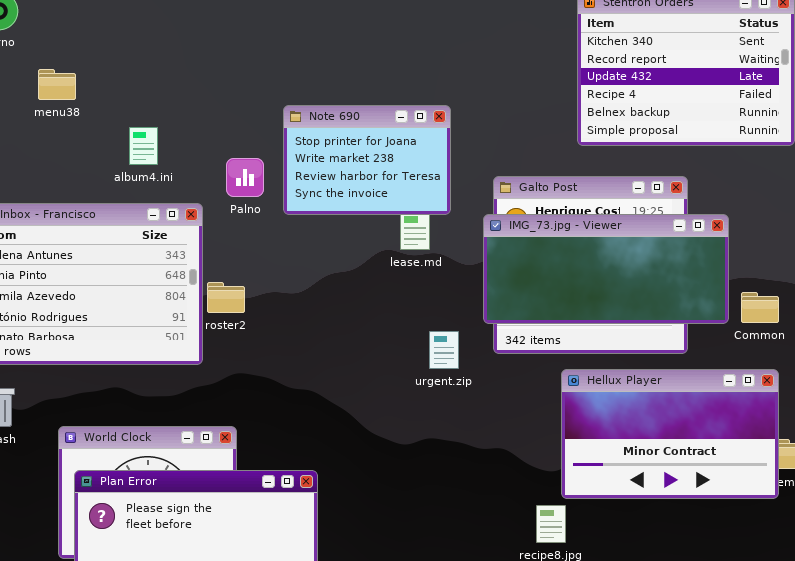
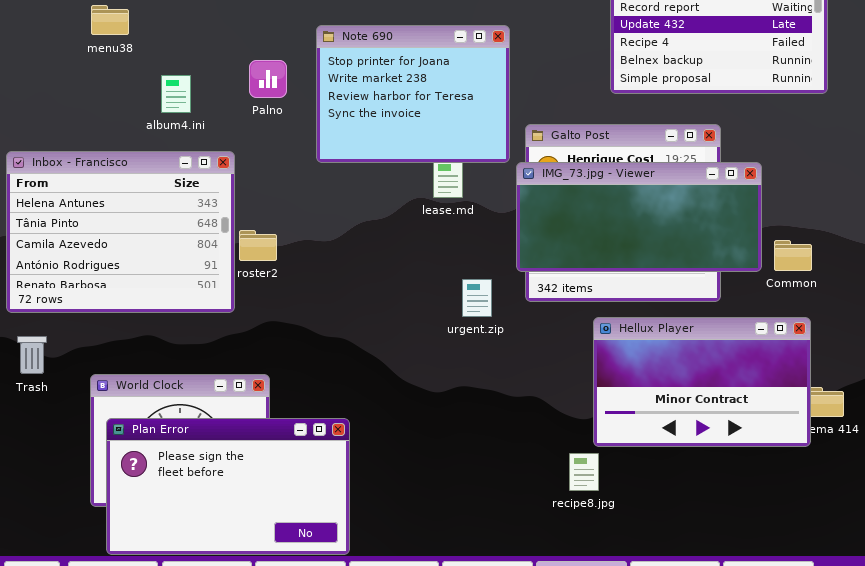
menu38: [38,69,76,100] -> [91,5,129,35], moved
Note 690: [283,105,451,215] -> [316,25,510,163], resized
Palno: [226,158,264,197] -> [249,60,287,98], moved

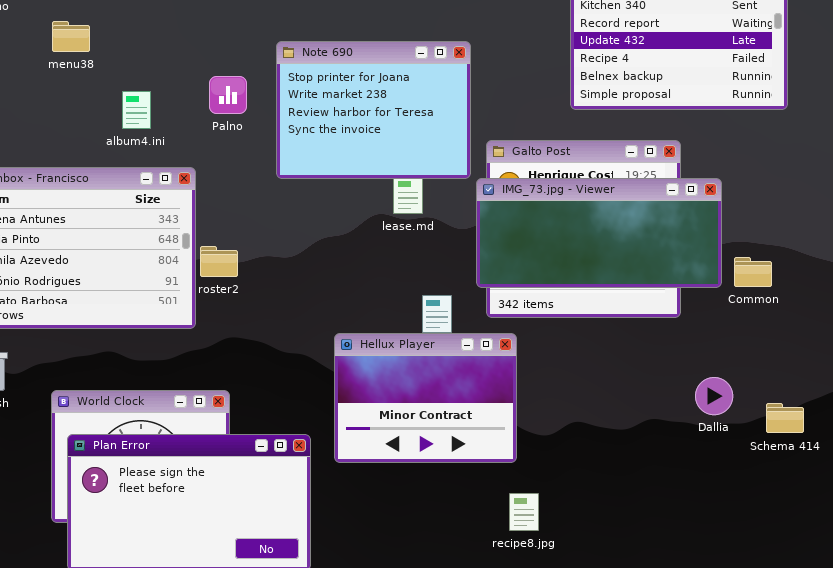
Hellux Player: [593,317,811,447] -> [334,333,517,463], moved, resized
recipe8.jpg: [569,453,599,491] -> [509,493,539,531], moved

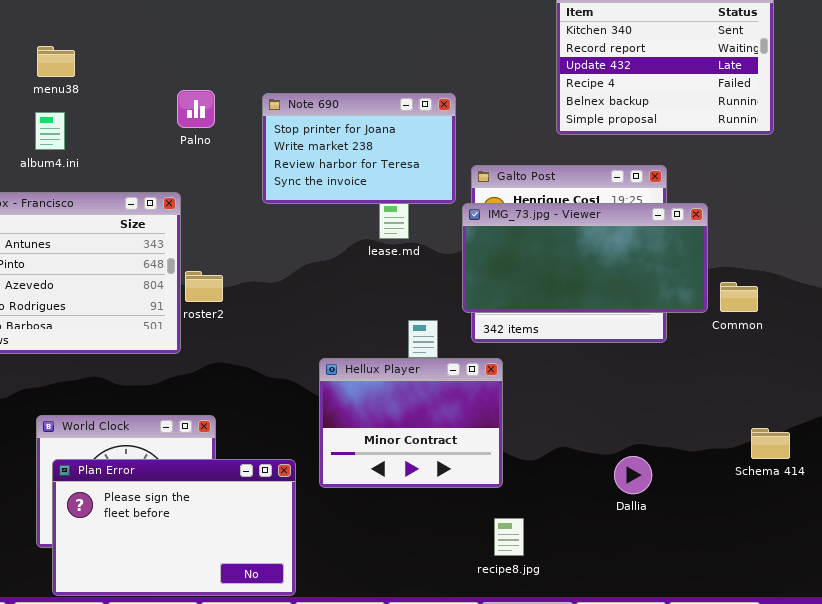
Note 690: [276,41,471,179] -> [262,93,456,204], resized
Palno: [209,76,247,114] -> [177,90,215,128], moved
album4.ini: [122,91,151,129] -> [35,112,65,150], moved
Dallia: [695,377,733,415] -> [614,456,652,494], moved

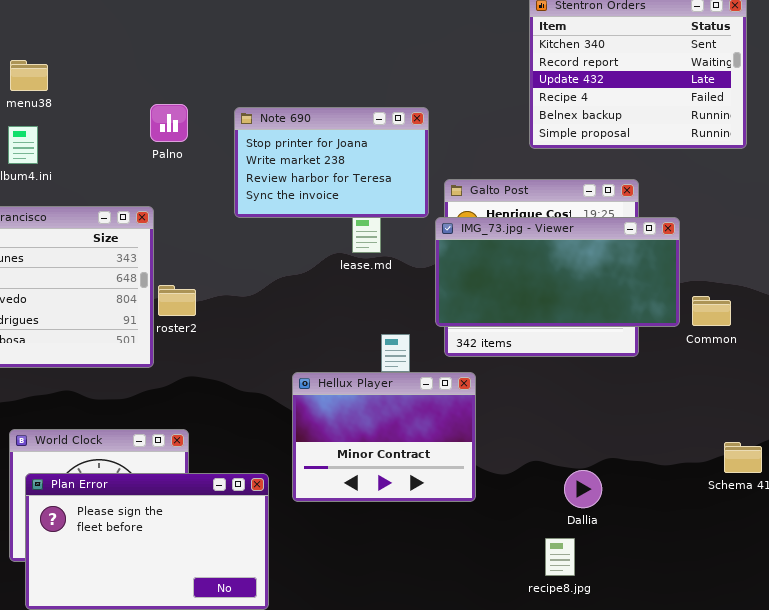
Dallia: [614,456,652,494] -> [564,470,602,508], moved
recipe8.jpg: [494,518,524,556] -> [545,538,575,576], moved

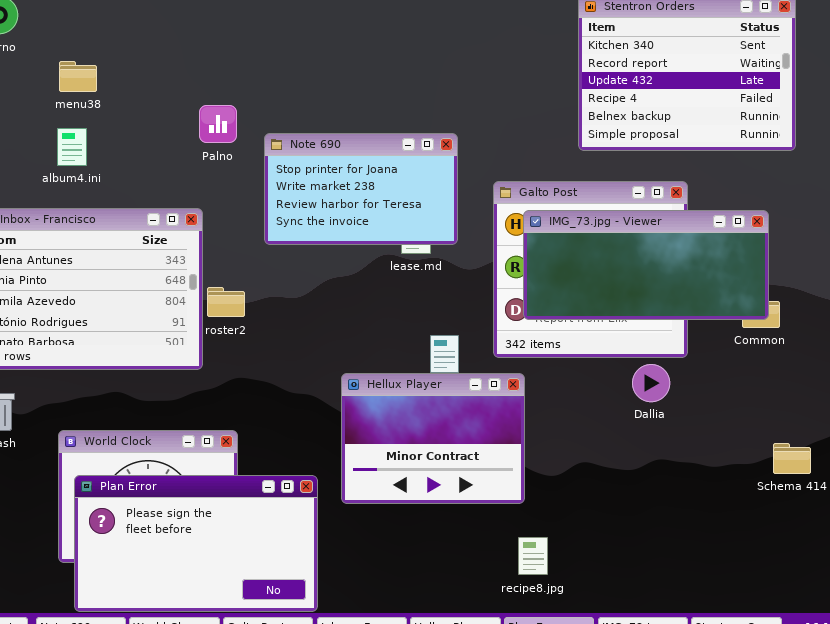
Note 690: [234,107,429,218] -> [264,133,458,245], moved
IMG_73.jpg - Viewer: [435,217,680,327] -> [523,210,769,320], moved
Dallia: [564,470,602,508] -> [632,364,670,402], moved
recipe8.jpg: [545,538,575,576] -> [518,537,548,575], moved

